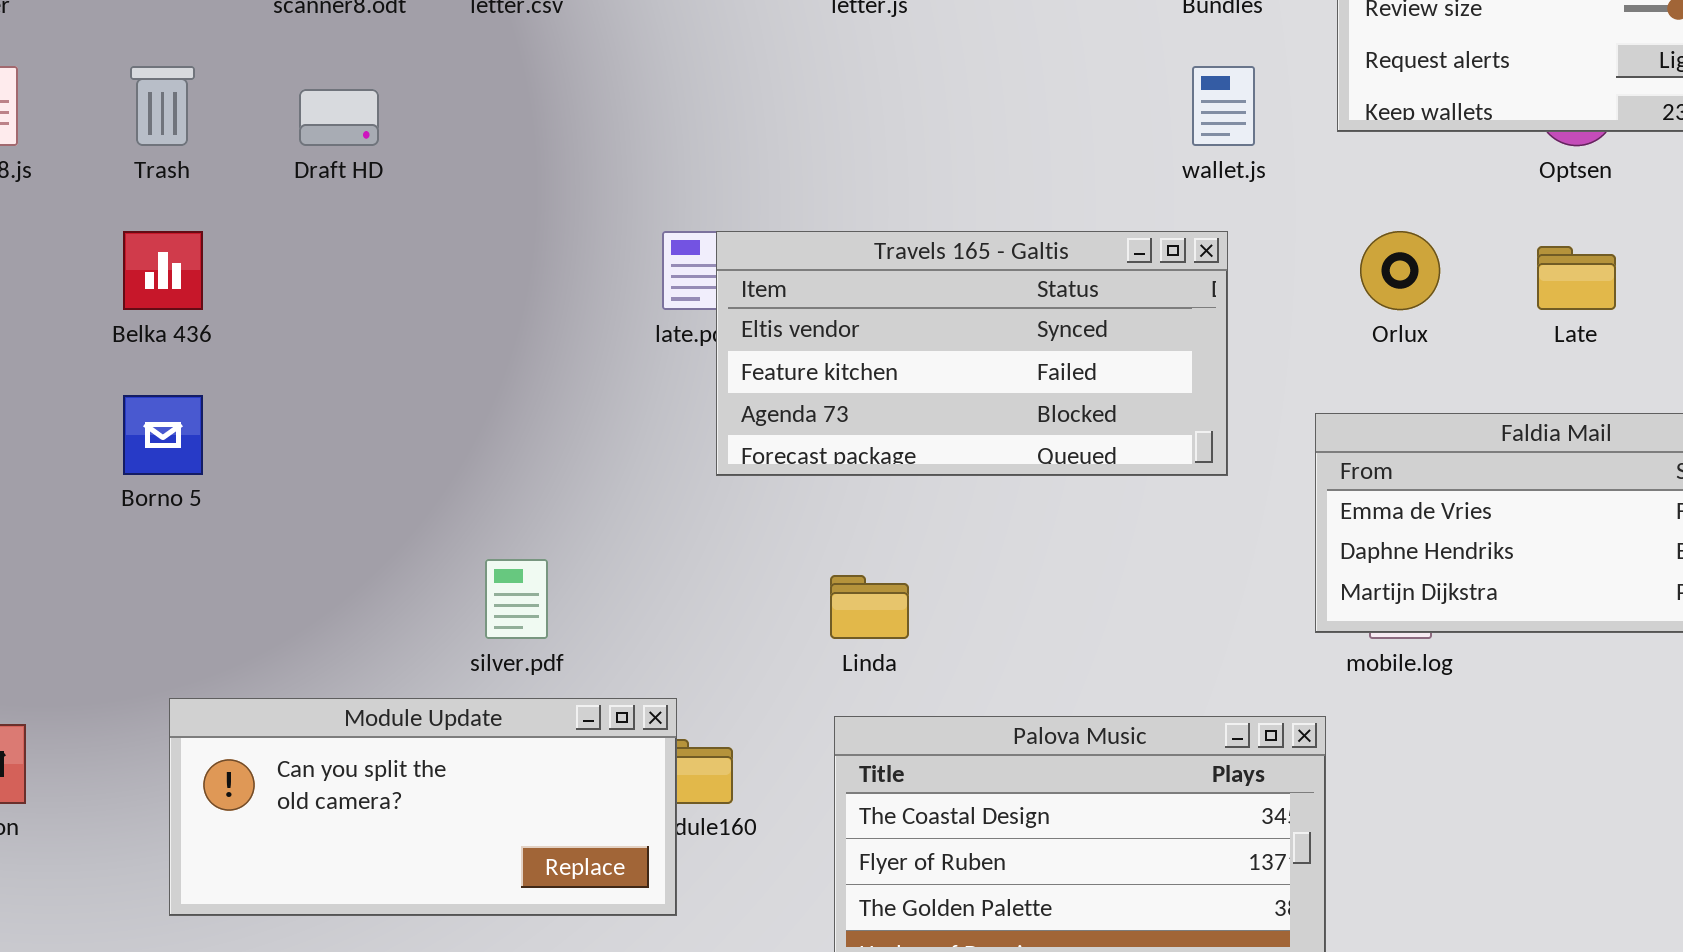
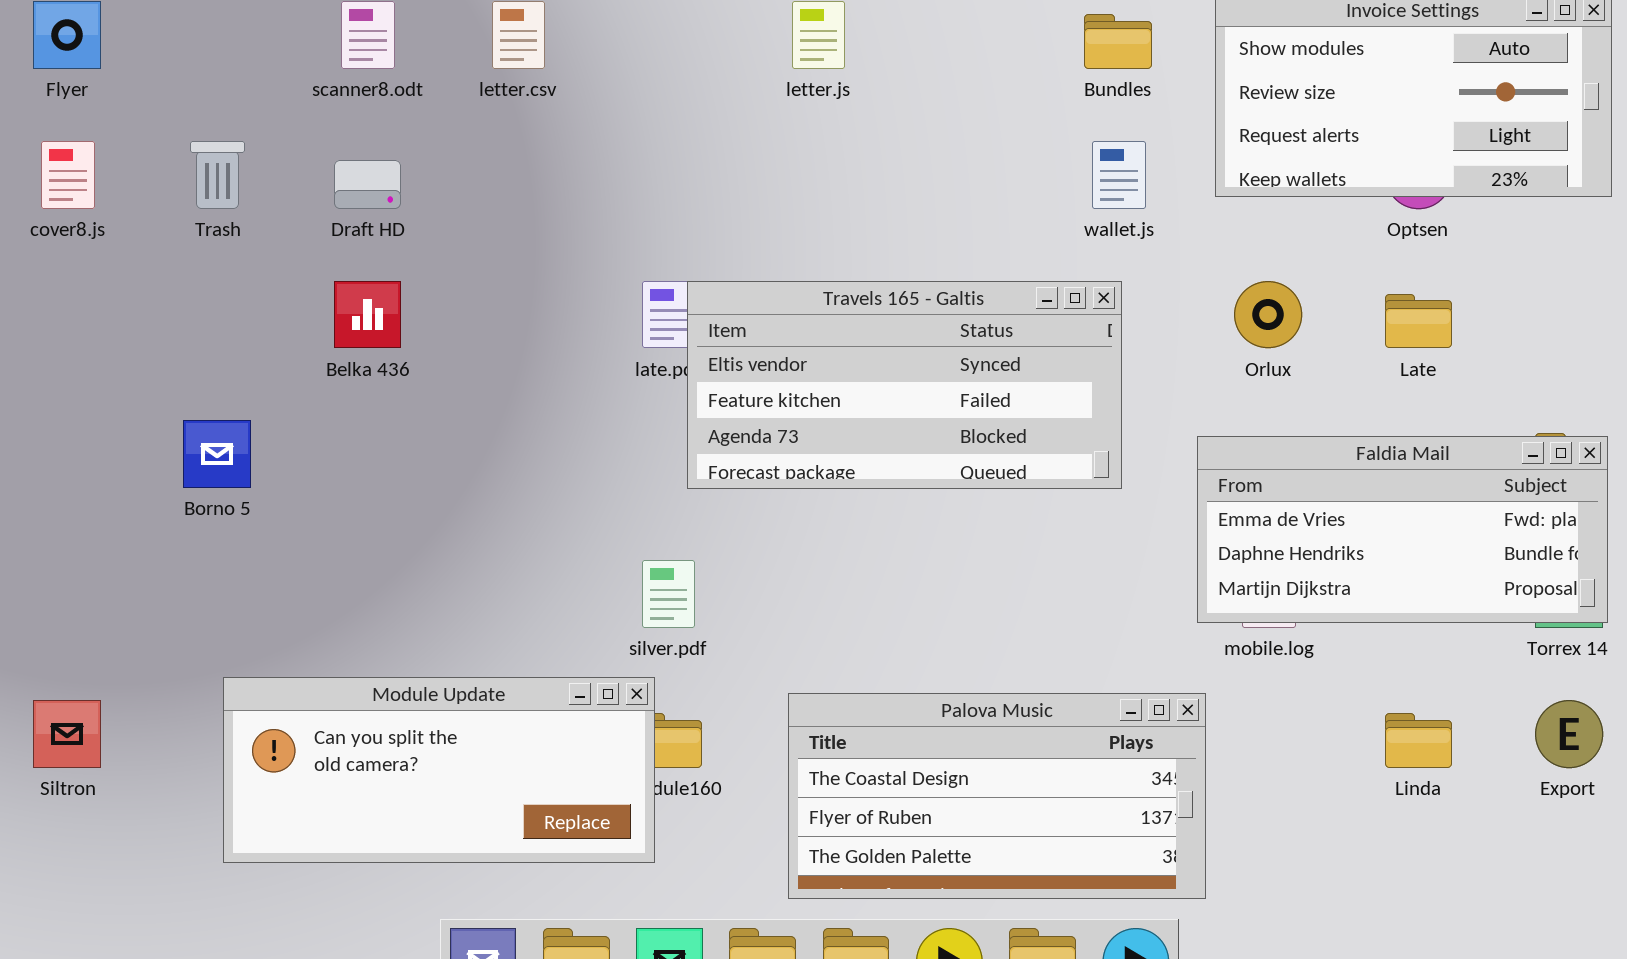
Belka 436: [123,231,203,310] -> [334,281,401,348], moved
silver.pdf: [485,559,548,639] -> [642,560,695,628], moved
Linda: [830,575,909,639] -> [1385,713,1452,768], moved

